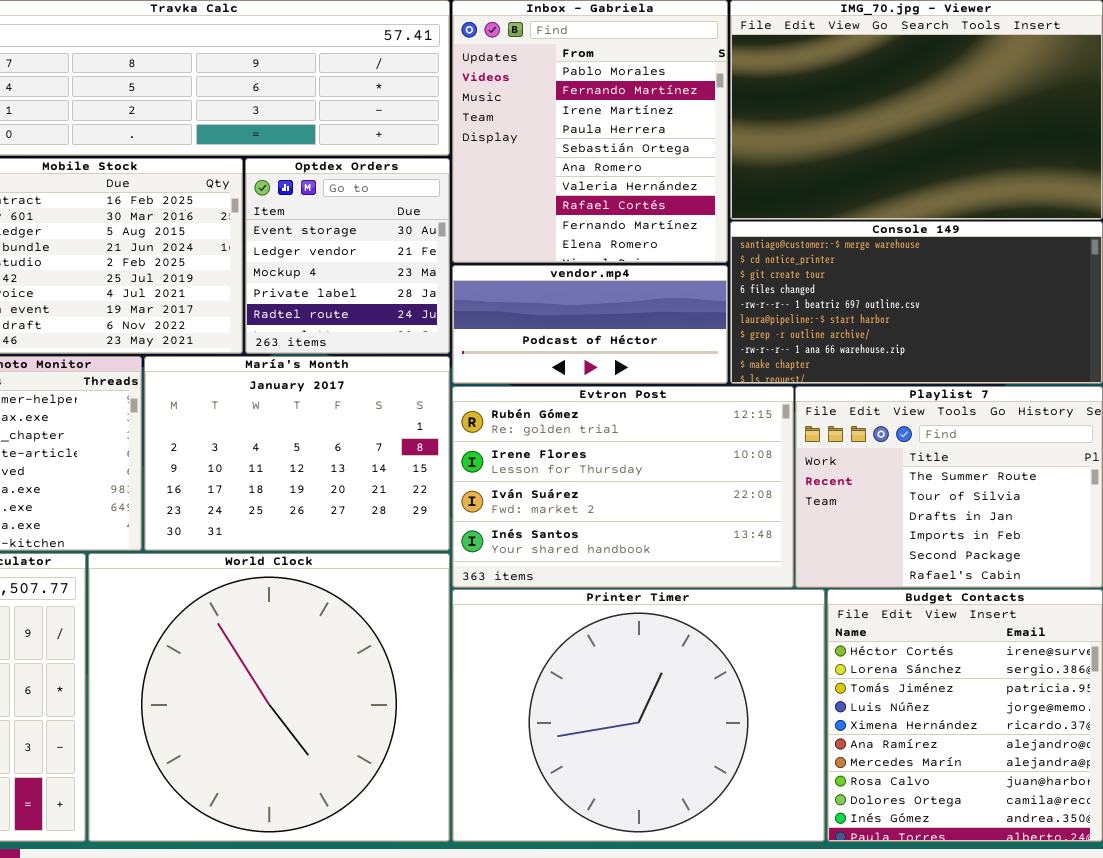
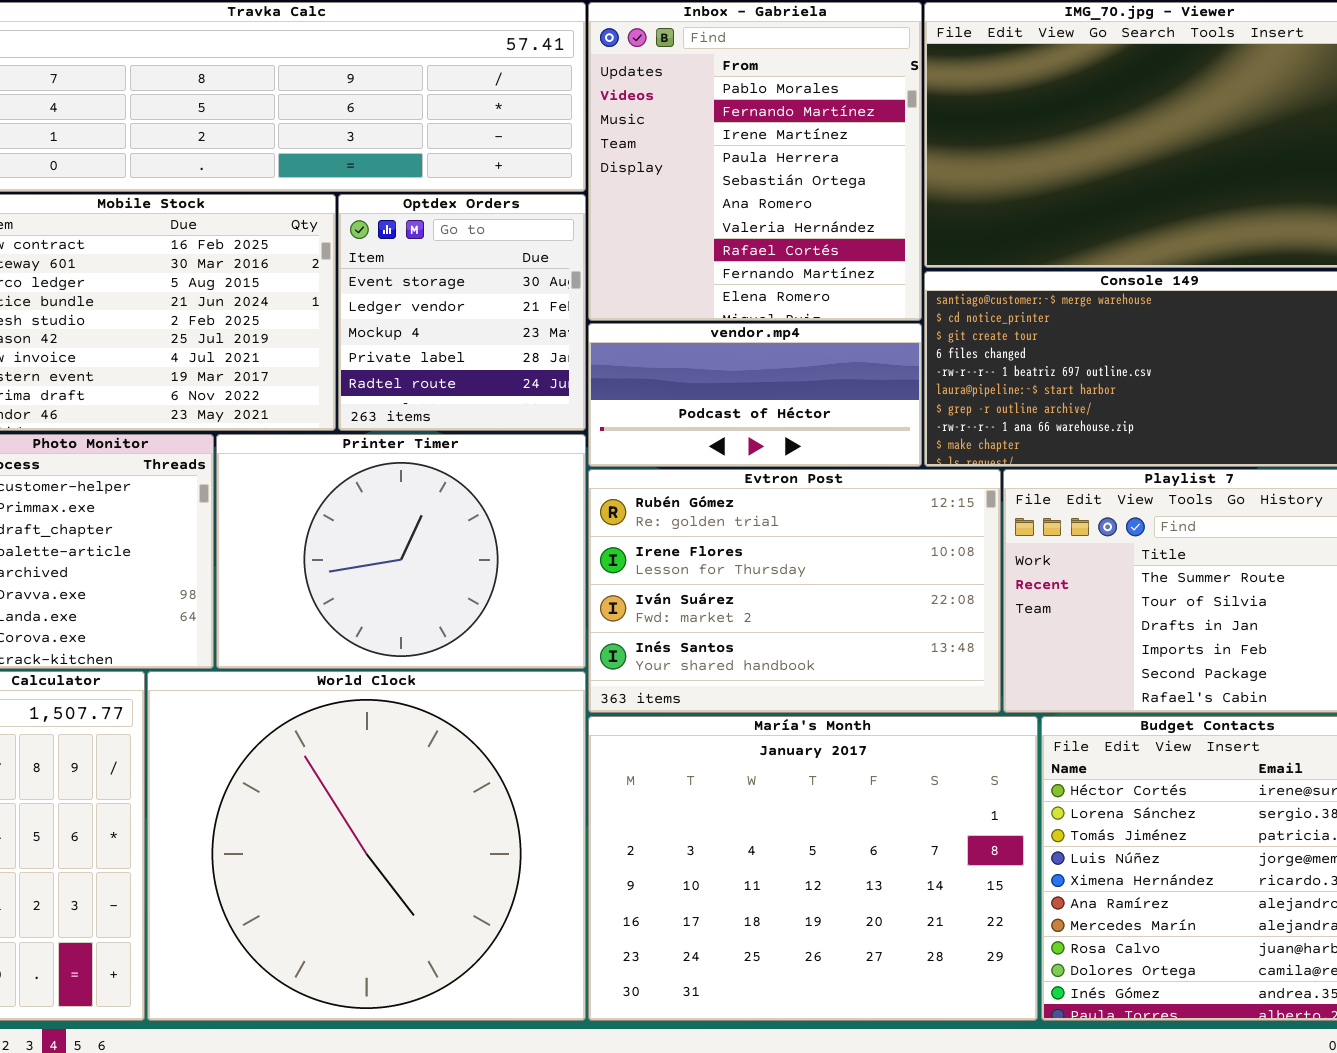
María's Month: [144,356,450,551] -> [588,716,1038,1021], moved, resized
Printer Timer: [452,589,825,842] -> [216,434,586,669], moved, resized

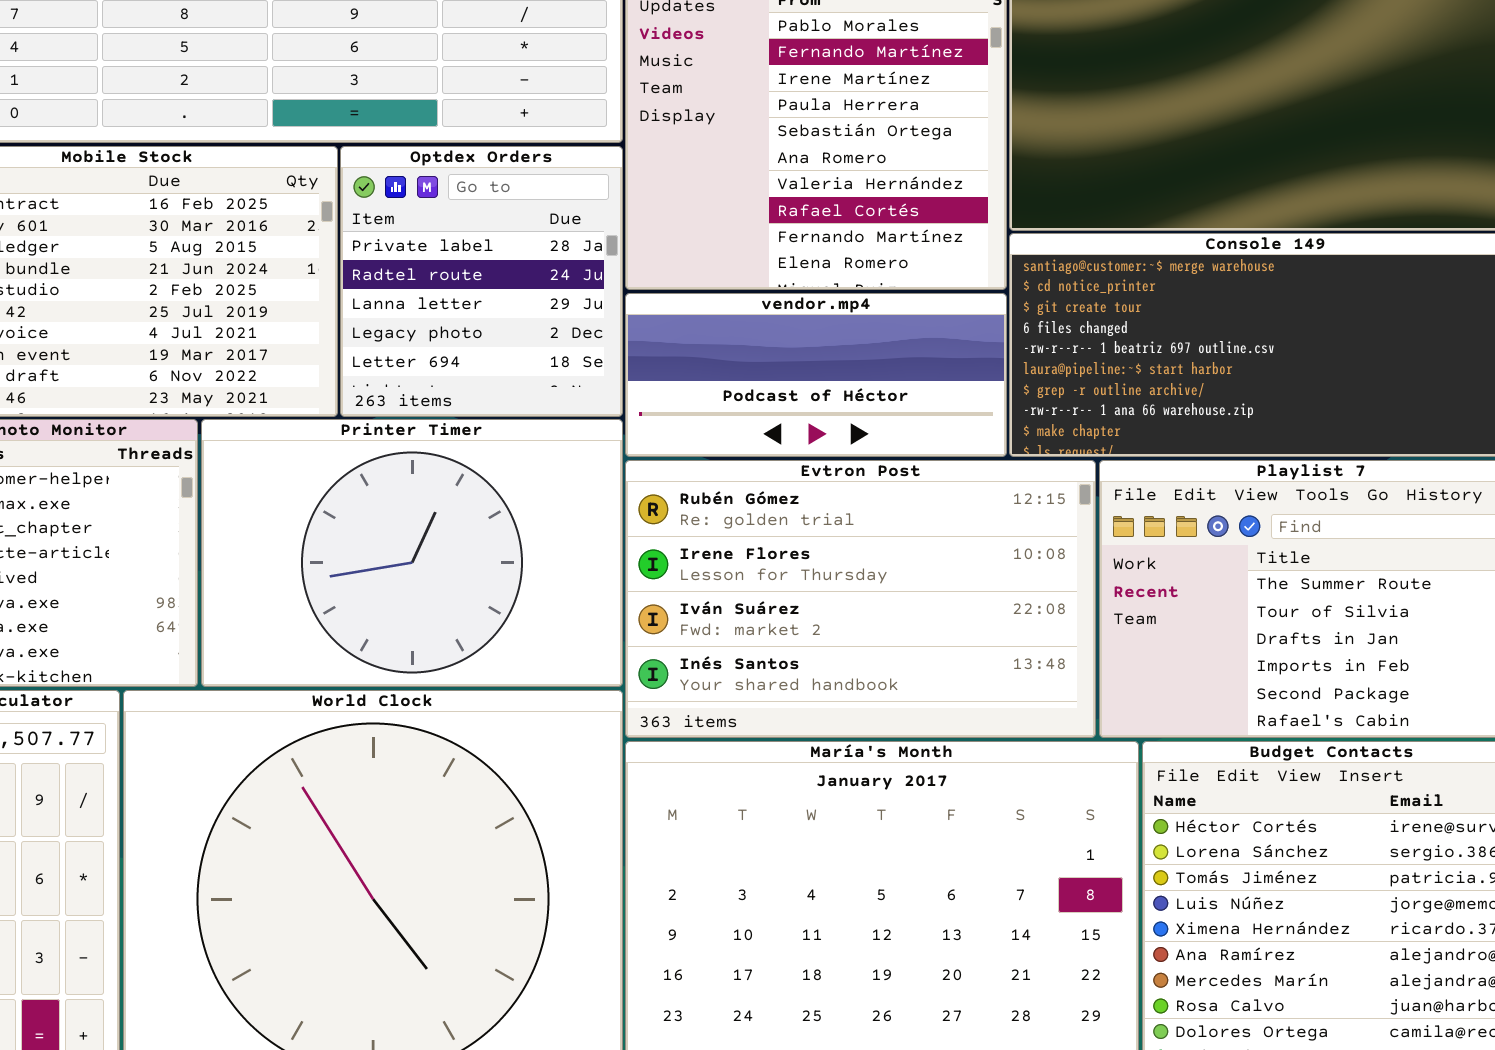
Optdex Orders: [338,194,586,431] -> [340,146,623,417], scrolled down 3 rows

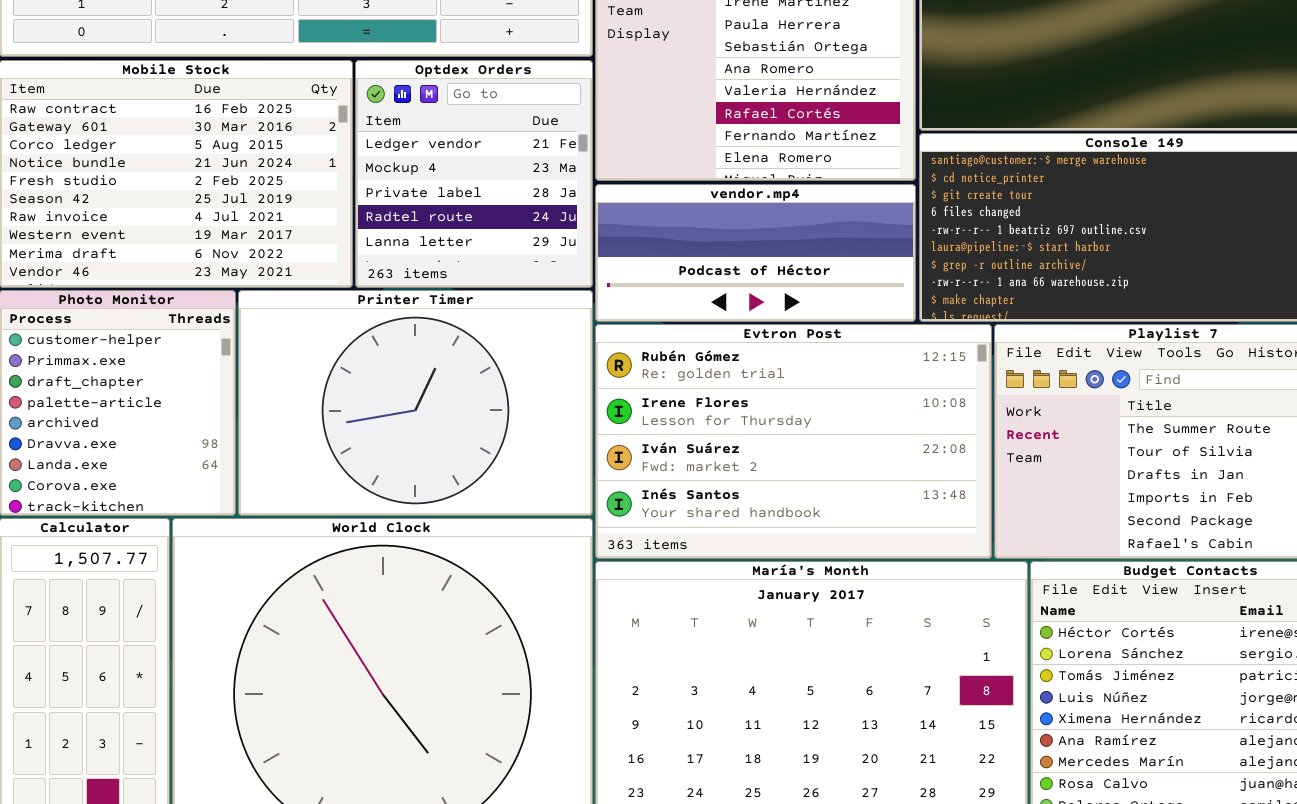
Optdex Orders: [340,146,623,417] -> [355,60,593,288], scrolled up 2 rows

